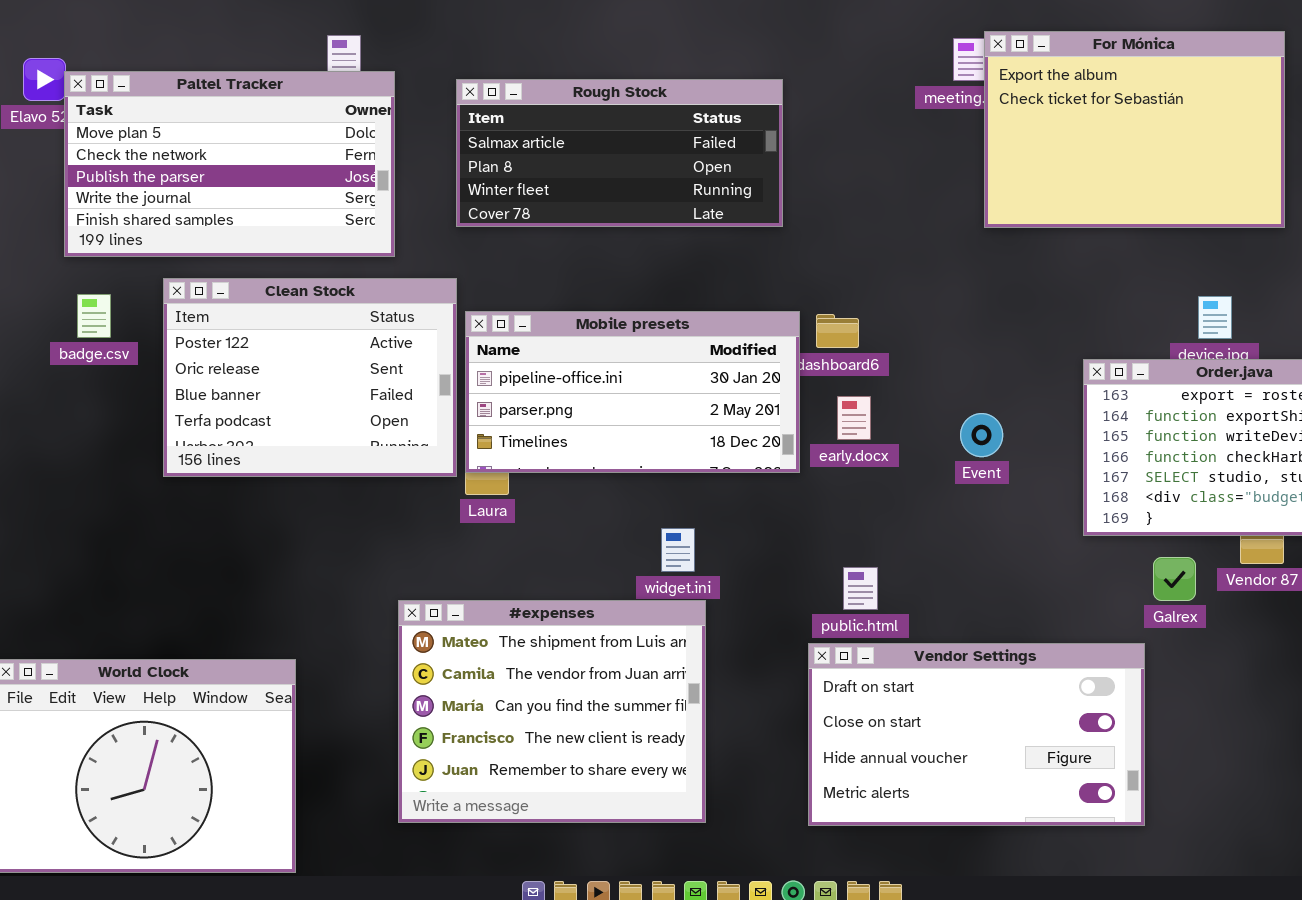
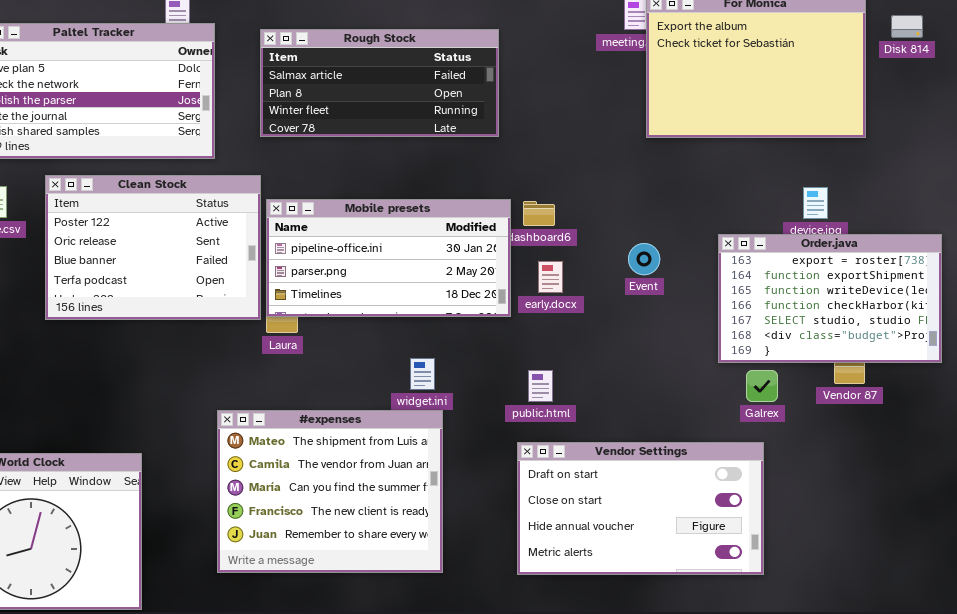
Event: [960,413,1003,457] -> [628,243,660,275], moved
Galrex: [1153,557,1196,601] -> [746,370,778,402], moved
public.html: [843,567,878,610] -> [528,370,553,402], moved

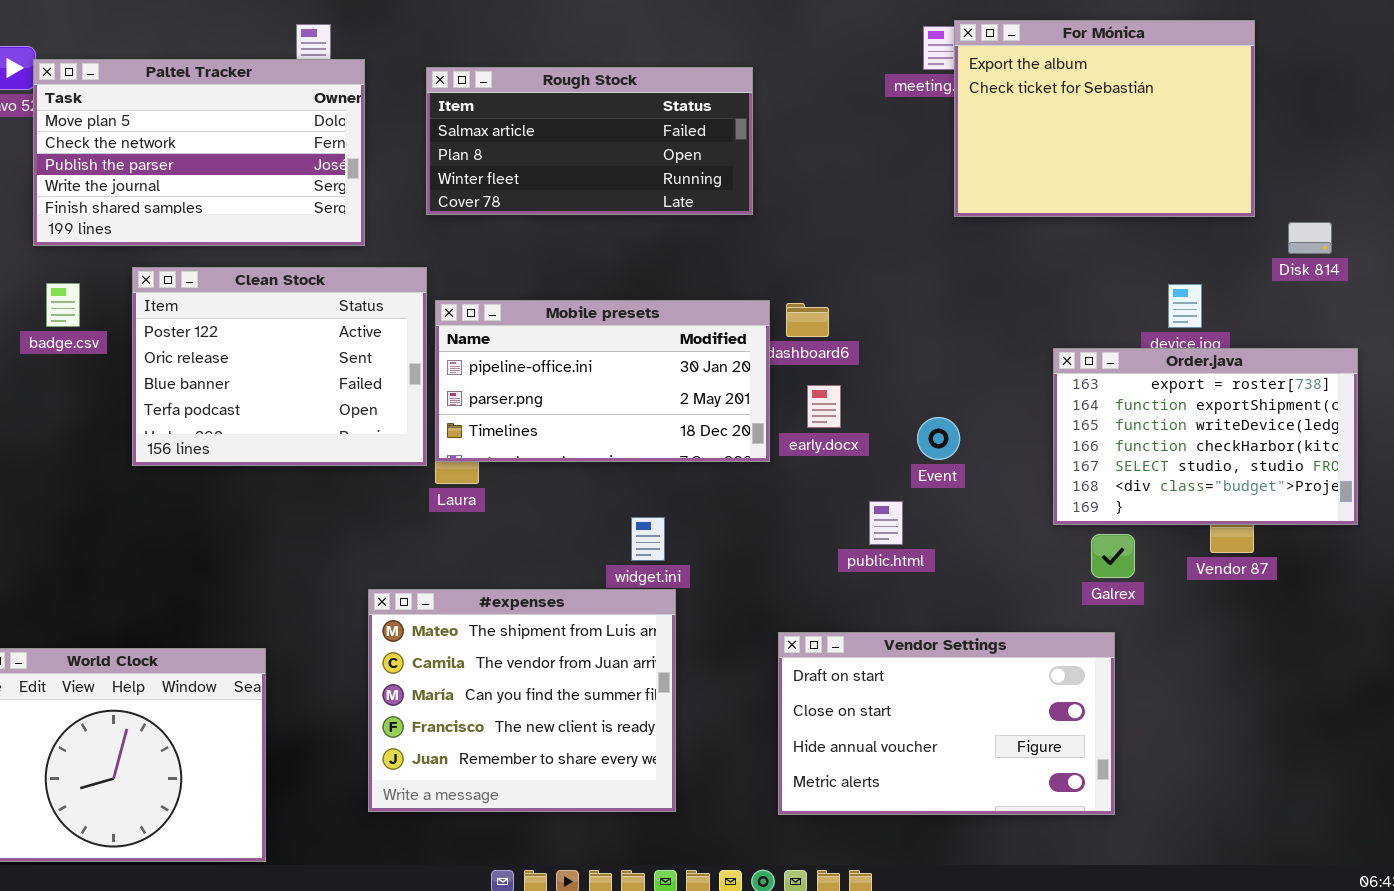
Disk 814: [891,15,923,38] -> [1288,222,1332,254], moved
Event: [628,243,660,275] -> [917,417,960,460], moved
public.html: [528,370,553,402] -> [869,501,903,545], moved

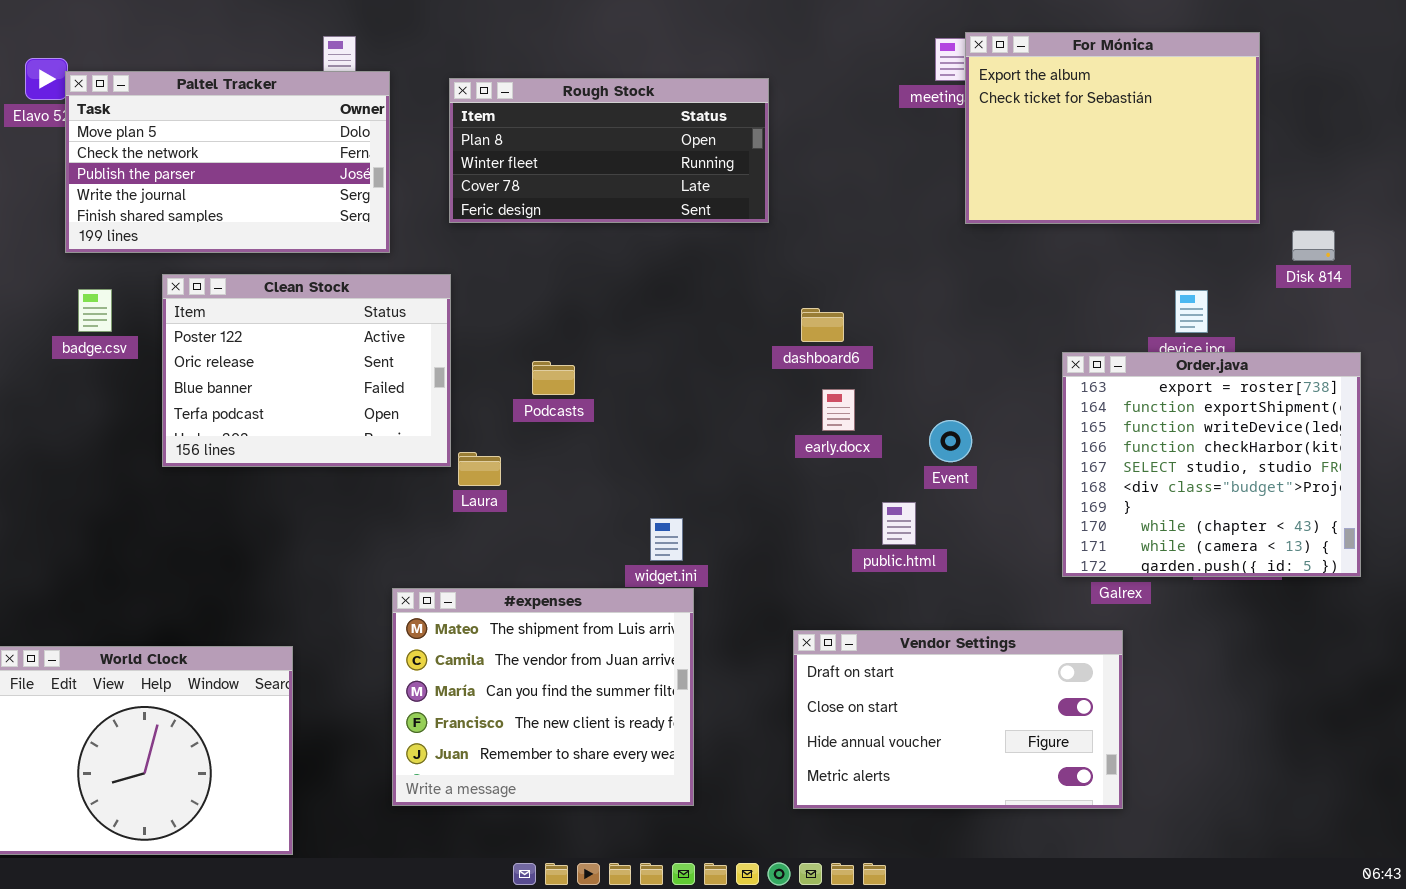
Rough Stock: [426,67,753,215] -> [449,78,769,223], scrolled down 1 row
Mobile presets: [435,300,770,462] -> none, closed
Order.java: [1053,348,1358,525] -> [1062,352,1361,577], resized

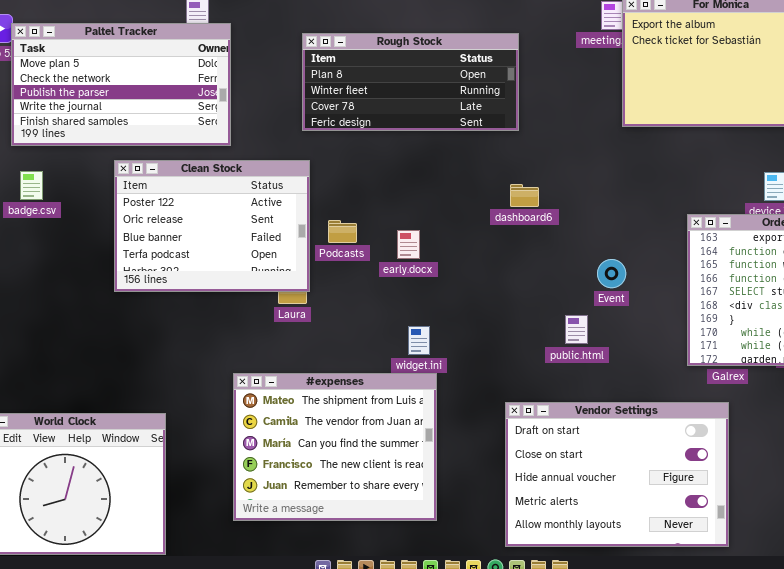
Rough Stock: [449,78,769,223] -> [302,33,519,131], moved
Clean Stock: [162,274,451,467] -> [114,160,310,292], moved
early.docx: [822,389,855,431] -> [397,230,420,259], moved
Vendor Settings: [793,630,1123,809] -> [505,402,729,547], resized

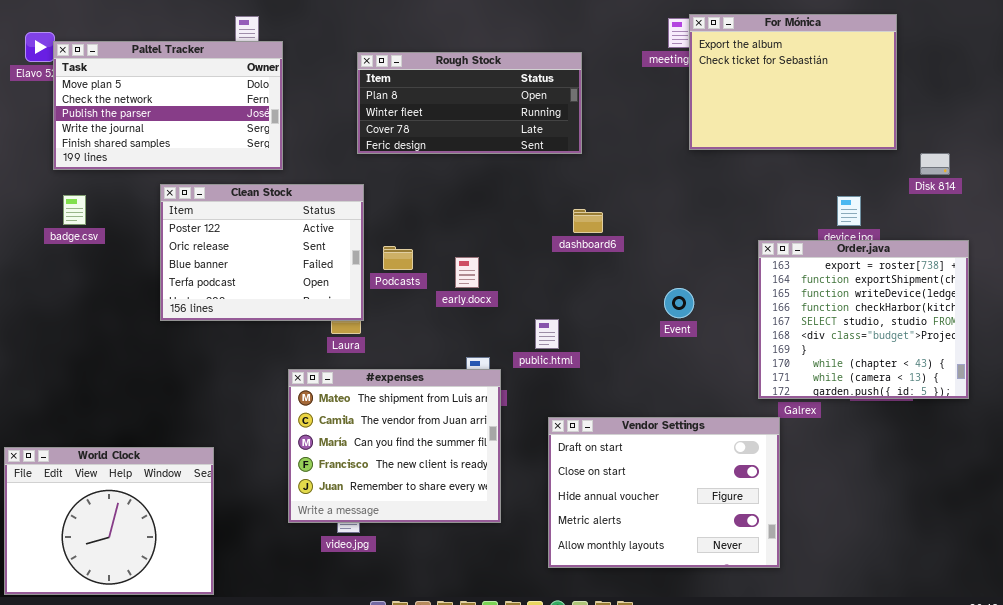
public.html: [565,315,588,344] -> [535,319,559,349], moved
#expenses: [233,373,437,521] -> [288,369,501,523], moved
Vendor Settings: [505,402,729,547] -> [548,417,780,568], moved

